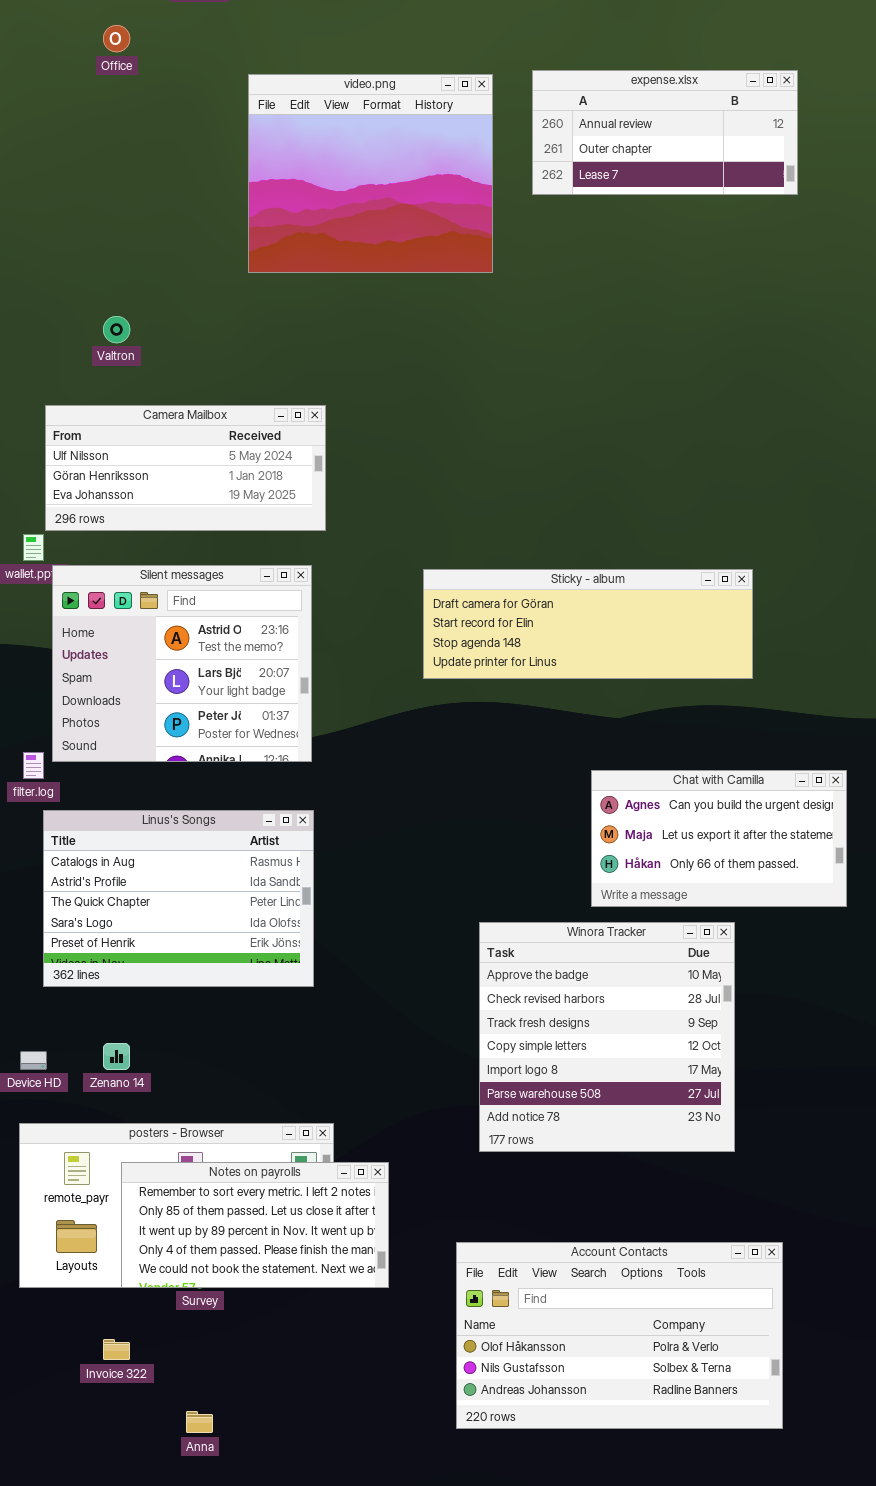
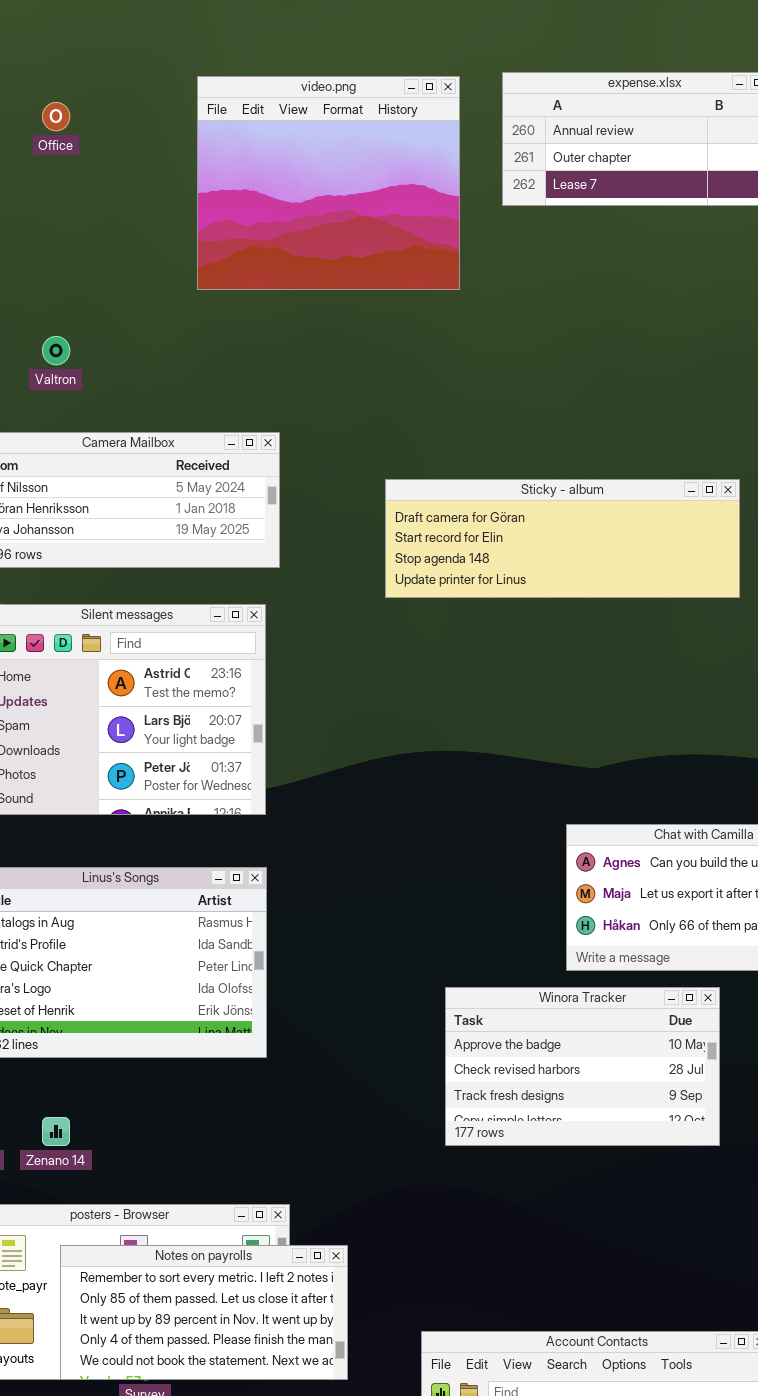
Office: [103,25,130,52] -> [42,102,70,131], moved
Sticky - album: [423,569,753,679] -> [385,479,740,598], moved
Winora Tracker: [479,922,735,1152] -> [445,987,720,1146], resized

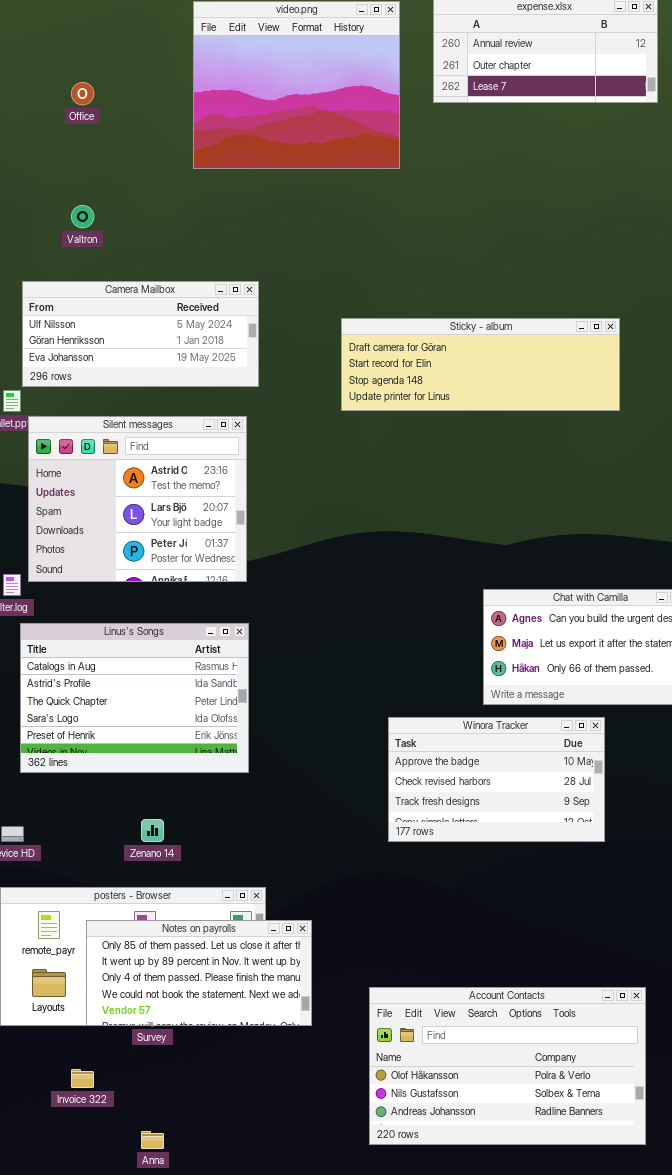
Office: [42,102,70,131] -> [71,82,94,105], moved
Zenano 14: [42,1117,70,1146] -> [141,819,164,842], moved
Notes on payrolls: [60,1245,348,1380] -> [86,920,312,1026], scrolled down 1 row

